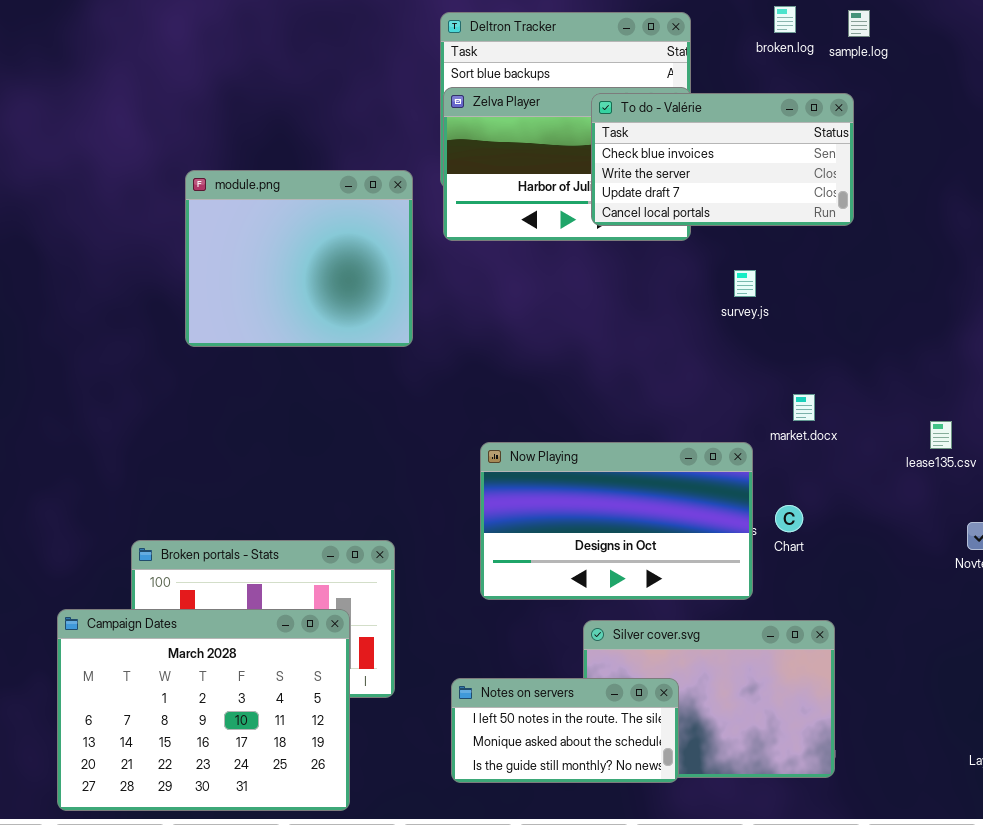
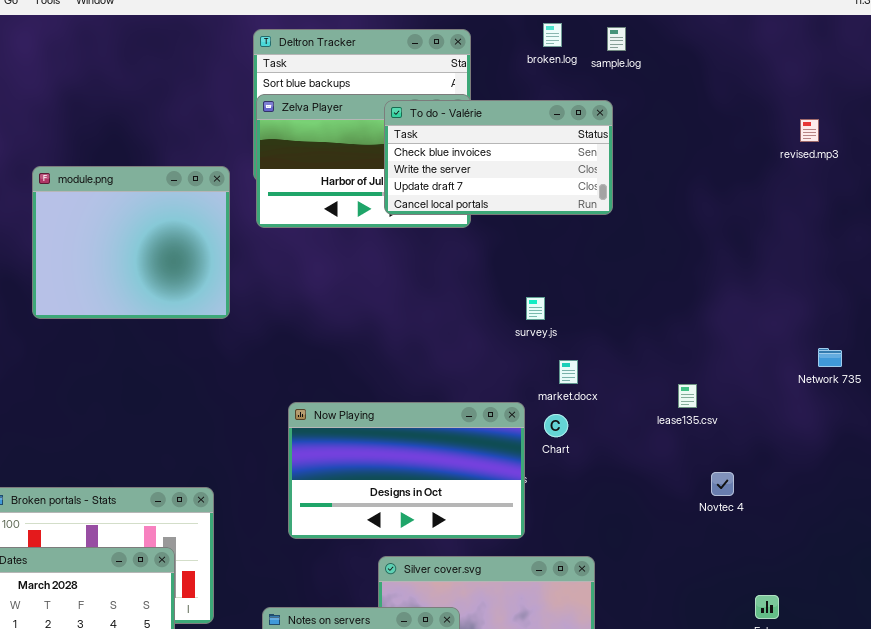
survey.js: [734,270,756,297] -> [526,297,545,320], moved
Chart: [775,505,803,532] -> [544,414,568,437], moved

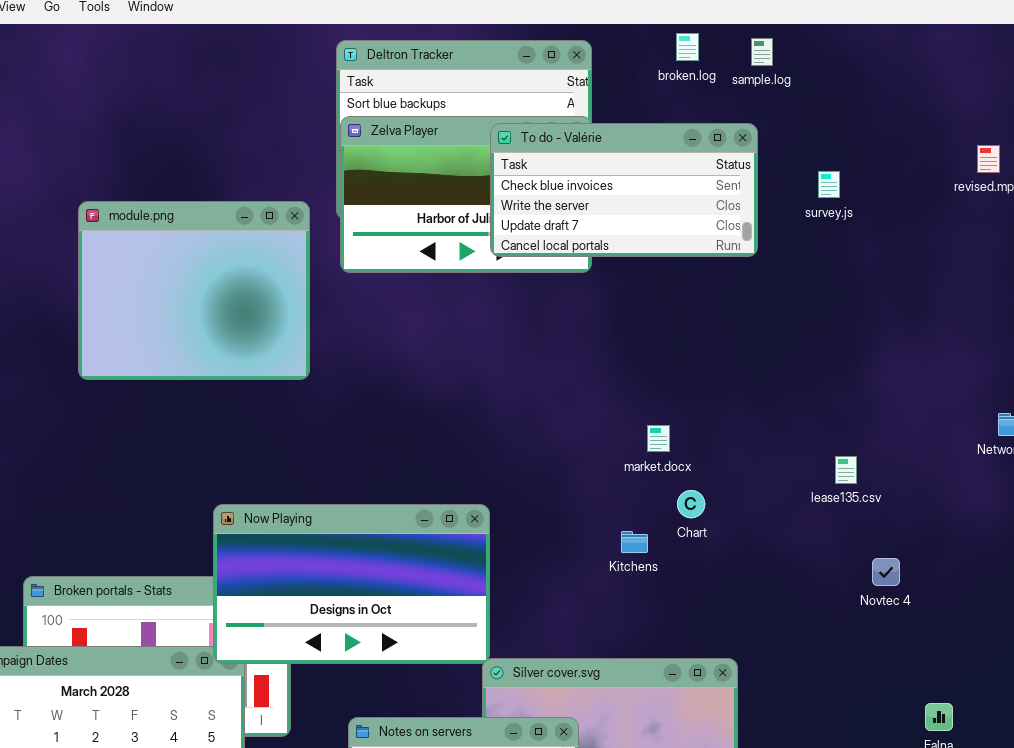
survey.js: [526,297,545,320] -> [818,171,840,198], moved
market.docx: [559,360,578,384] -> [647,425,670,452], moved
Now Playing: [288,402,525,539] -> [213,504,490,664], moved

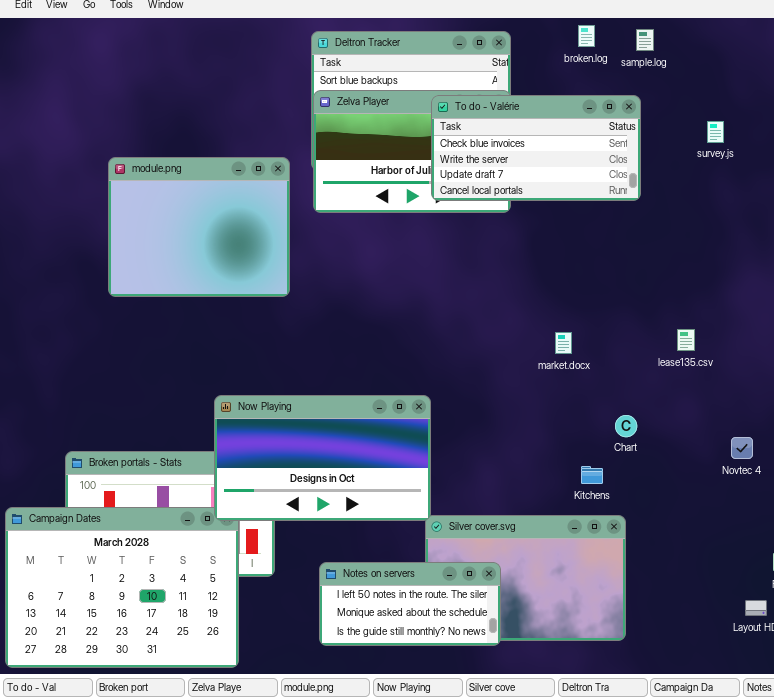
survey.js: [818,171,840,198] -> [707,121,724,143], moved
lease135.csv: [835,456,857,484] -> [677,329,695,351], moved
Chart: [677,490,705,518] -> [615,415,637,437], moved
Kitchens: [621,531,648,553] -> [581,466,603,484], moved

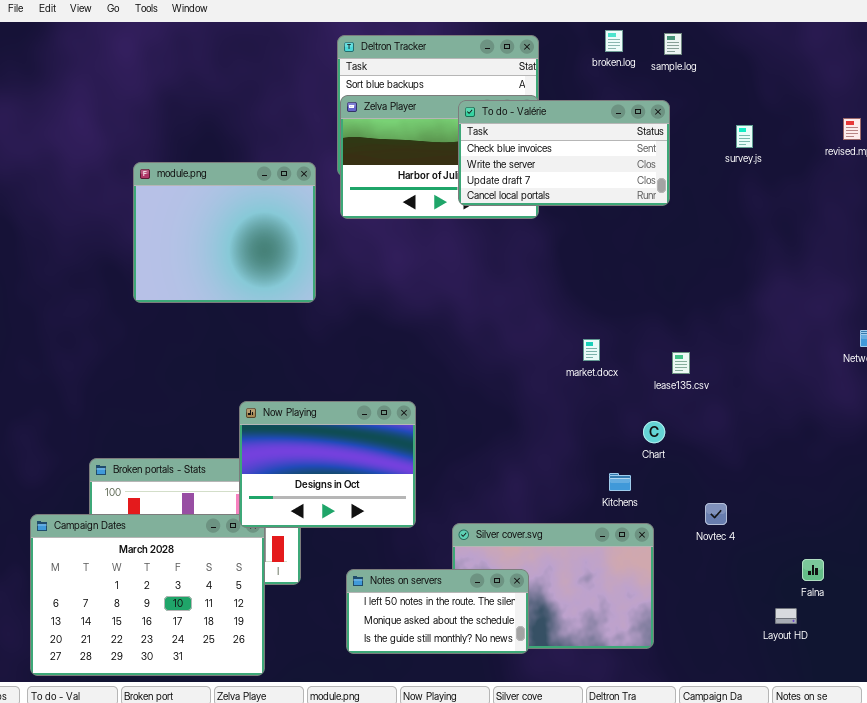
lease135.csv: [677,329,695,351] -> [672,352,690,374], moved
Now Playing: [214,395,431,521] -> [239,401,416,528], resized
Novtec 4: [731,437,753,459] -> [705,503,727,525], moved

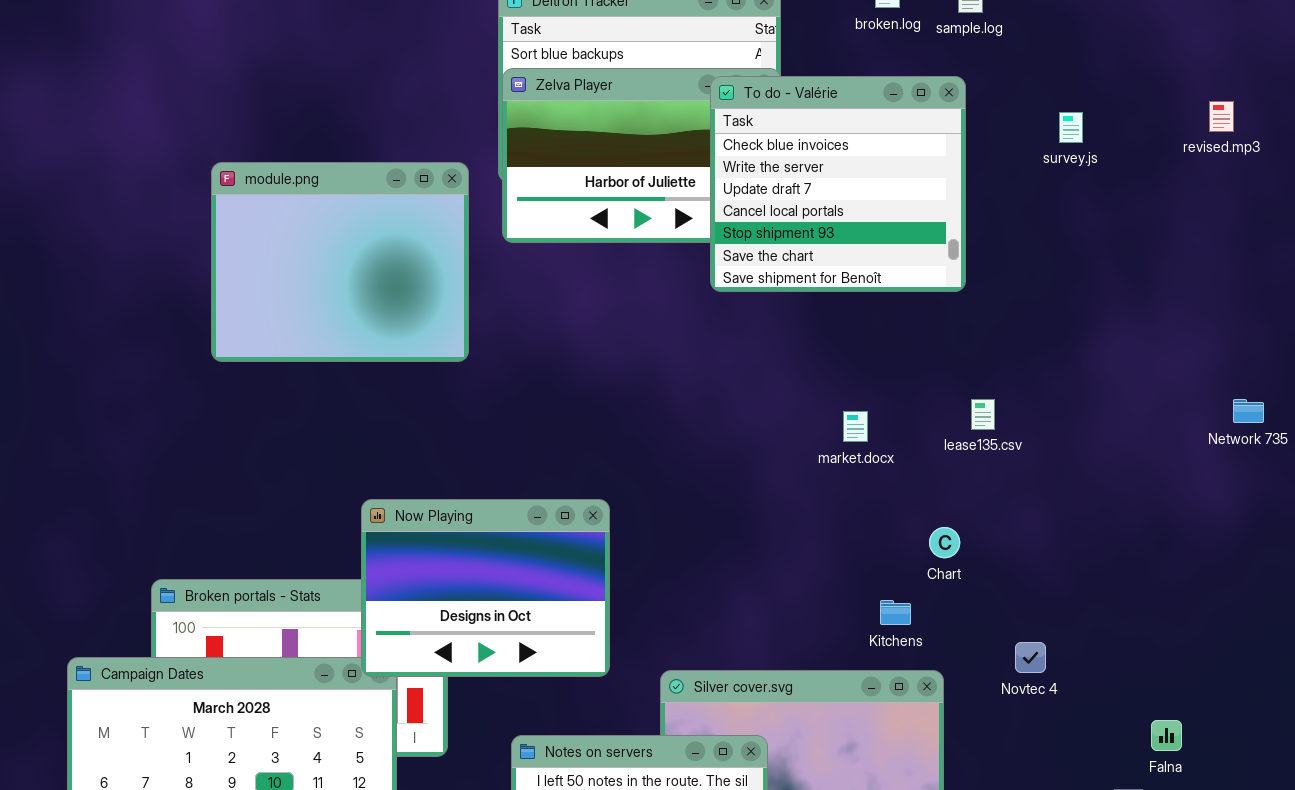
To do - Valérie: [458,100,670,206] -> [710,76,966,292], resized
lease135.csv: [672,352,690,374] -> [971,399,995,430], moved

